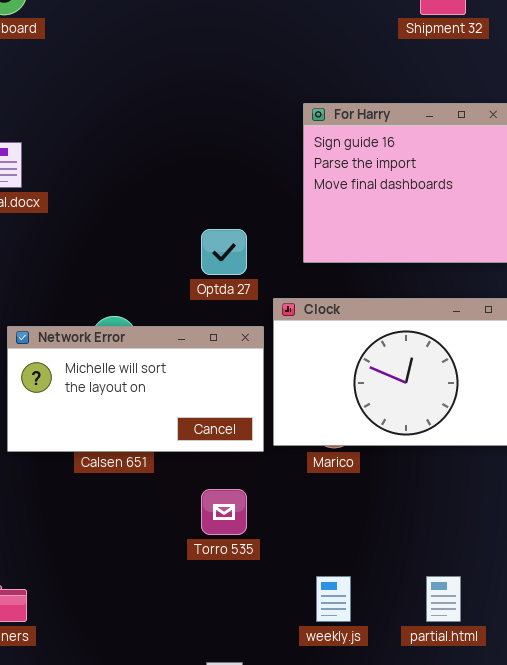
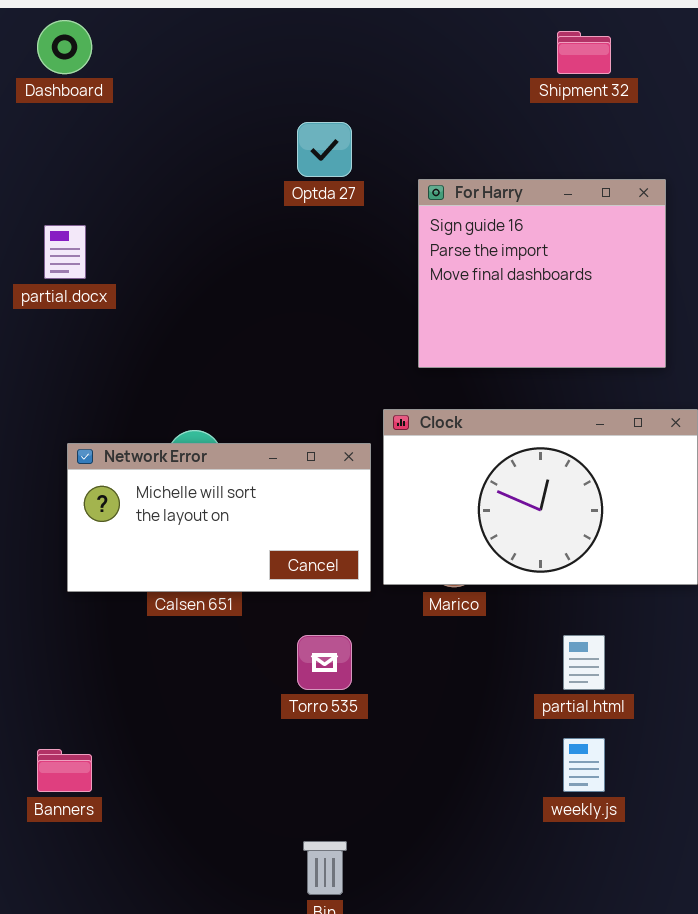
Optda 27: [201,229,247,275] -> [297,122,352,177], moved
weekly.js: [316,576,351,622] -> [563,738,605,792], moved
partial.html: [426,576,461,622] -> [563,635,605,690], moved

